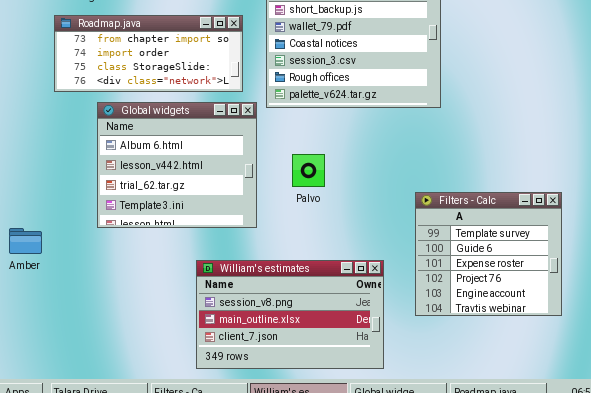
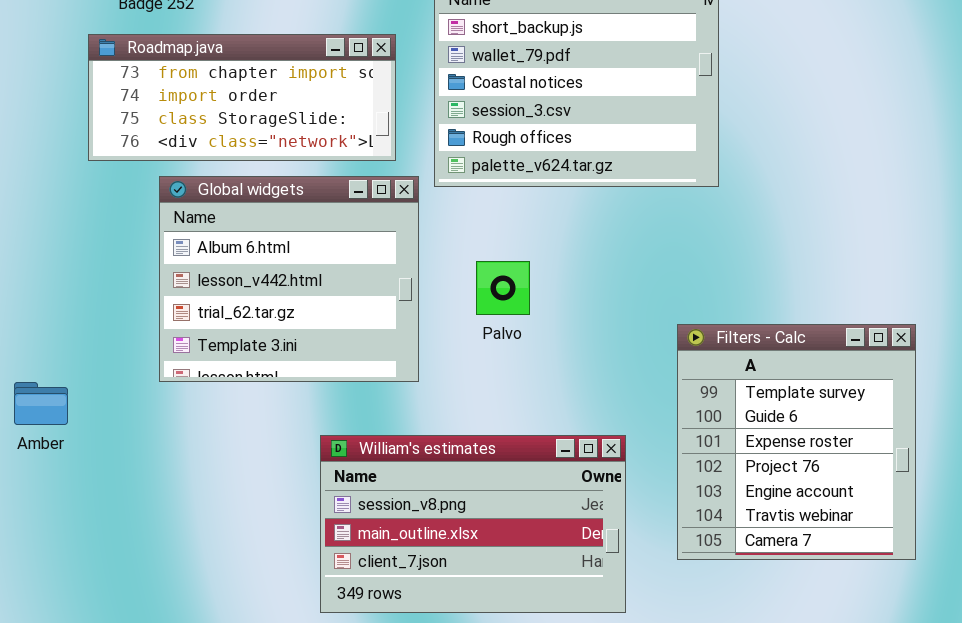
Filters - Calc: [415,192,562,316] -> [677,324,916,560], resized

